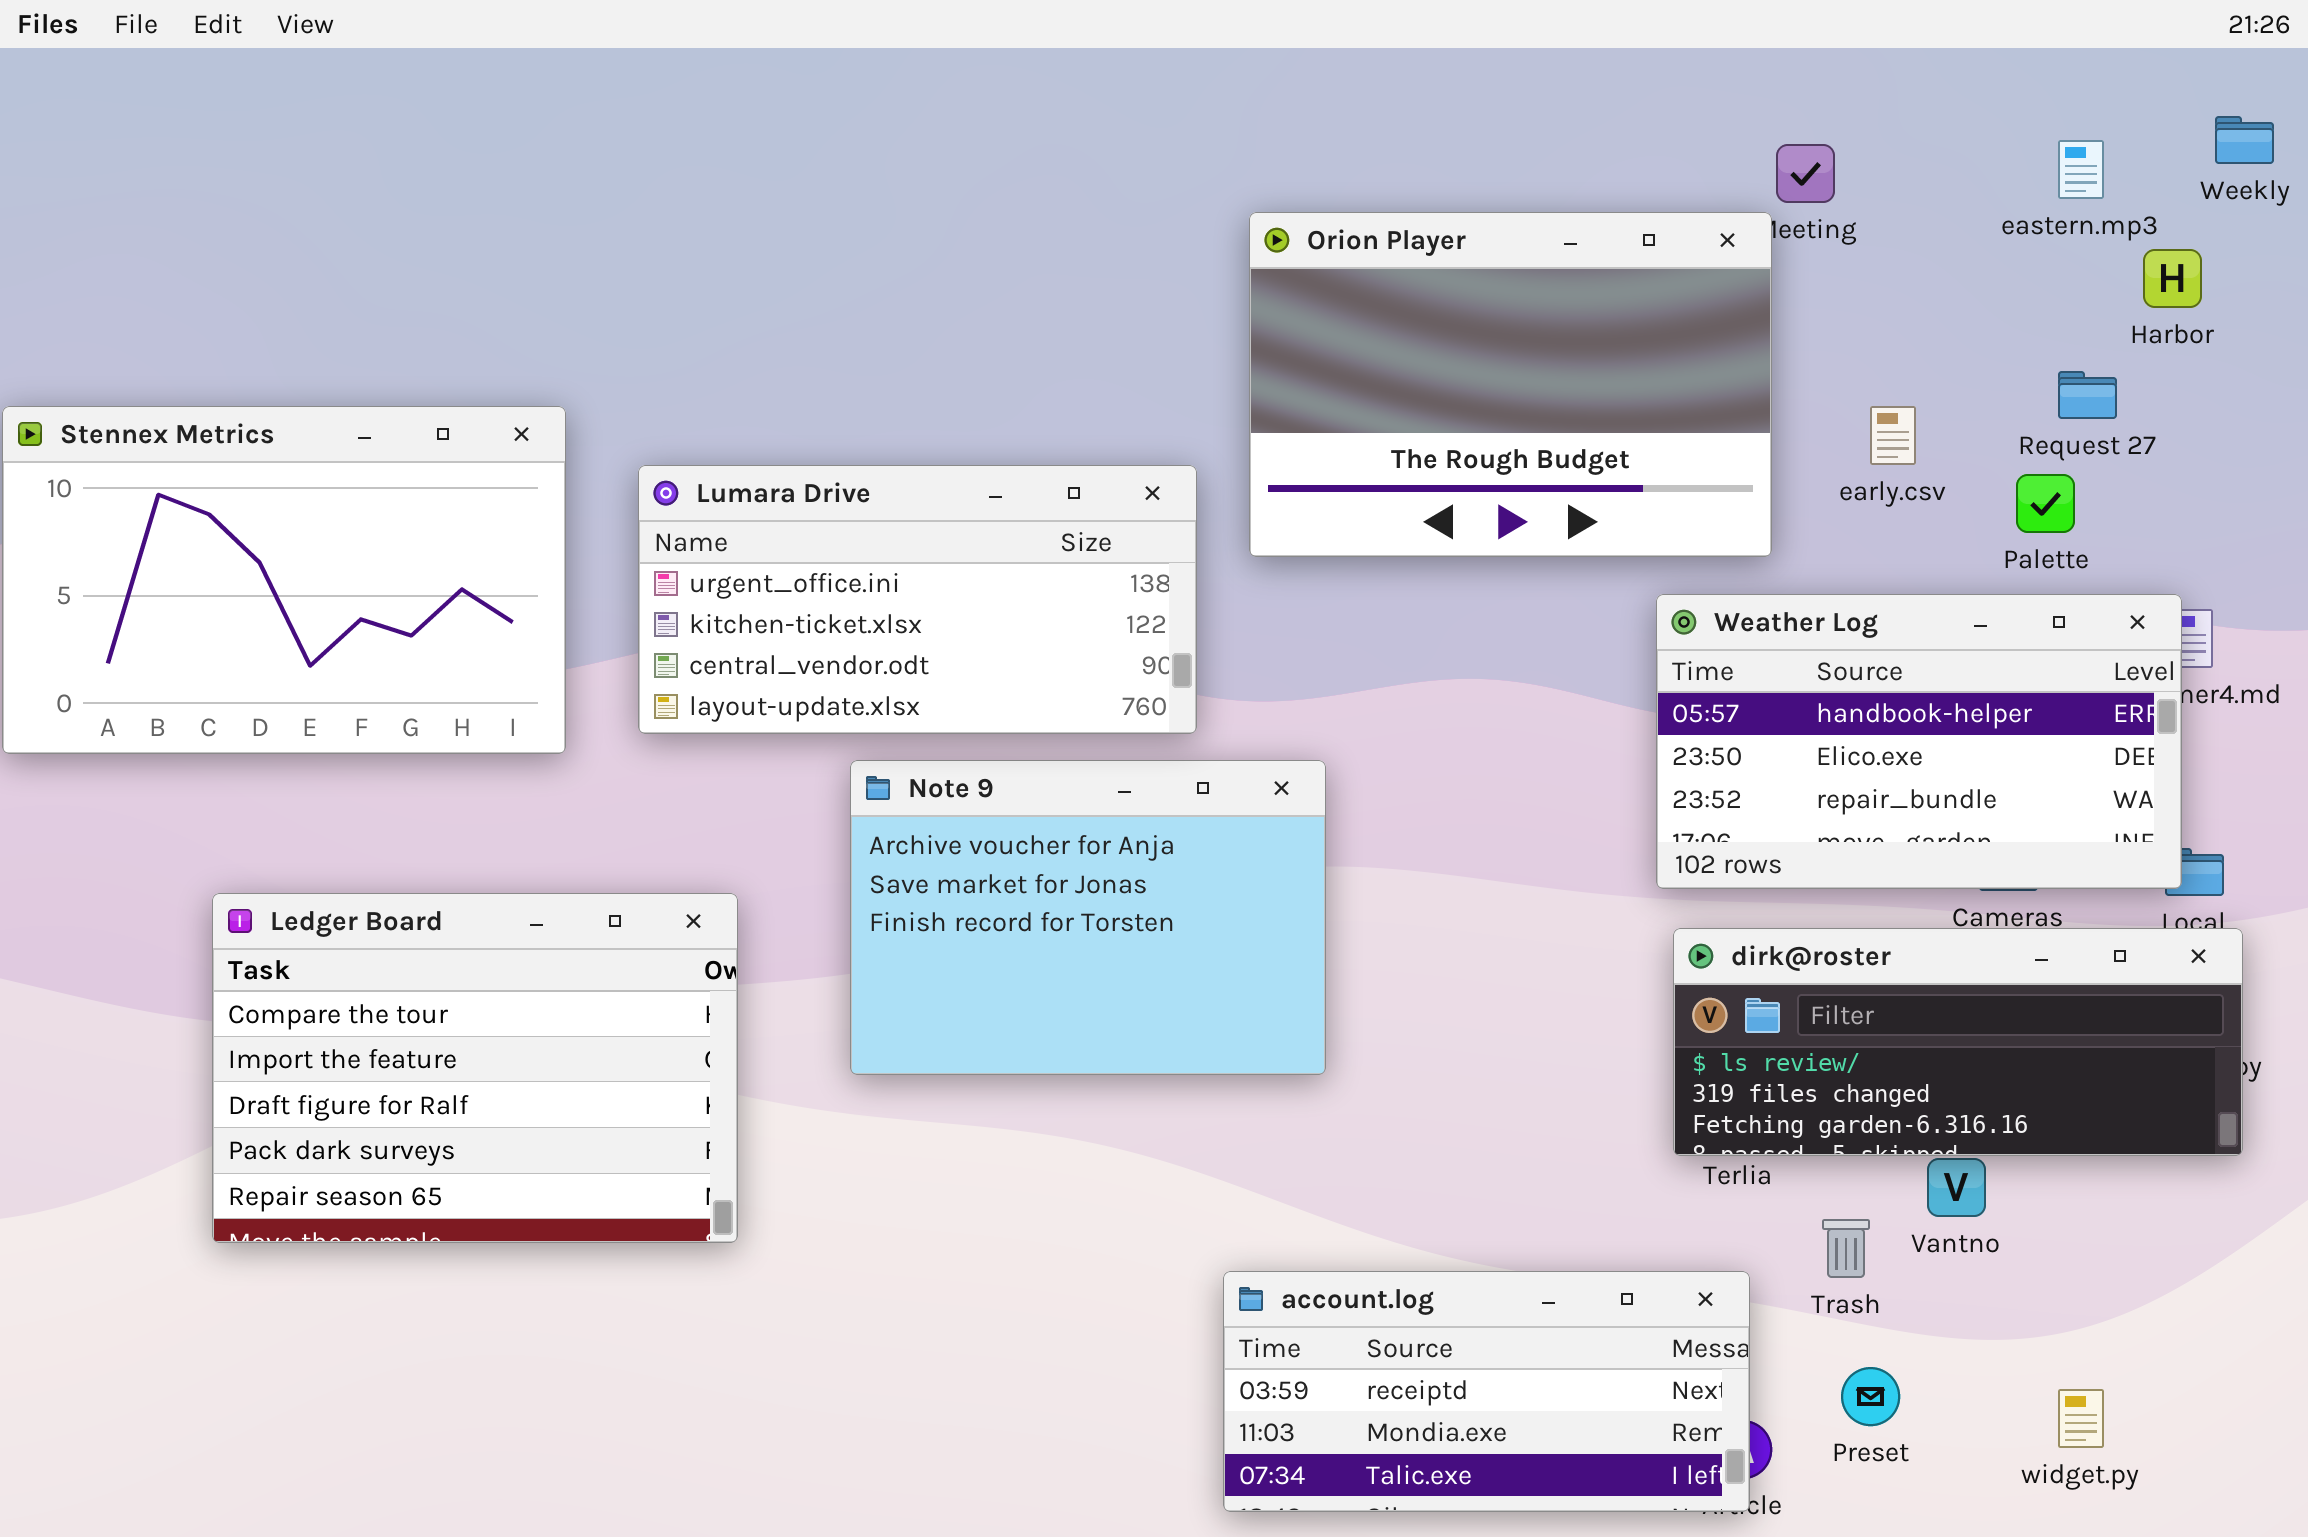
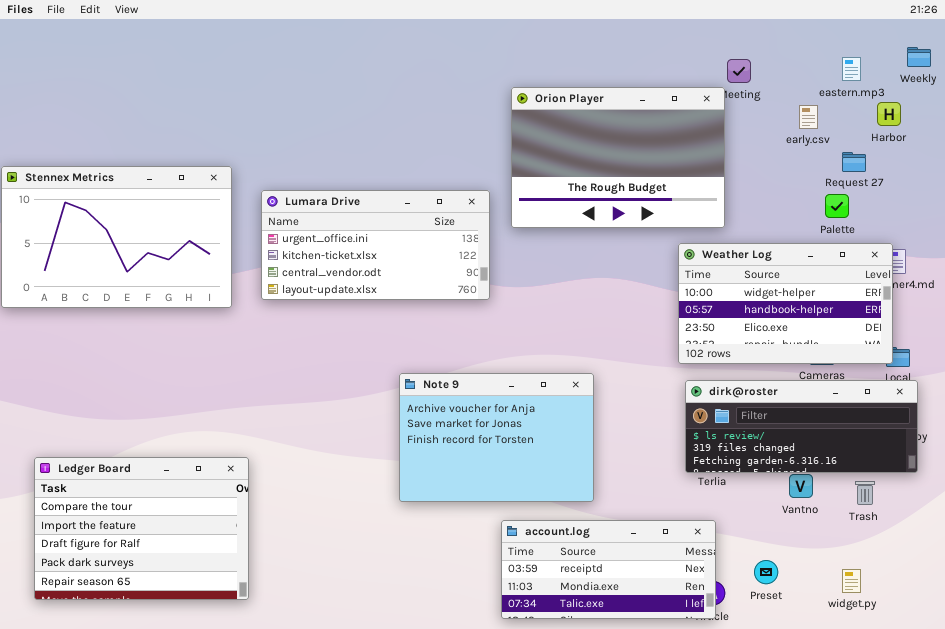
early.csv: [1870,406,1916,465] -> [799,105,818,129], moved
Weather Log: [1656,594,2182,889] -> [678,243,893,364], scrolled up 1 row
Note 9: [850,760,1326,1075] -> [399,373,594,502], moved
Ledger Board: [212,893,738,1243] -> [34,457,249,600], moved
Trash: [1822,1219,1870,1278] -> [855,481,875,505], moved

